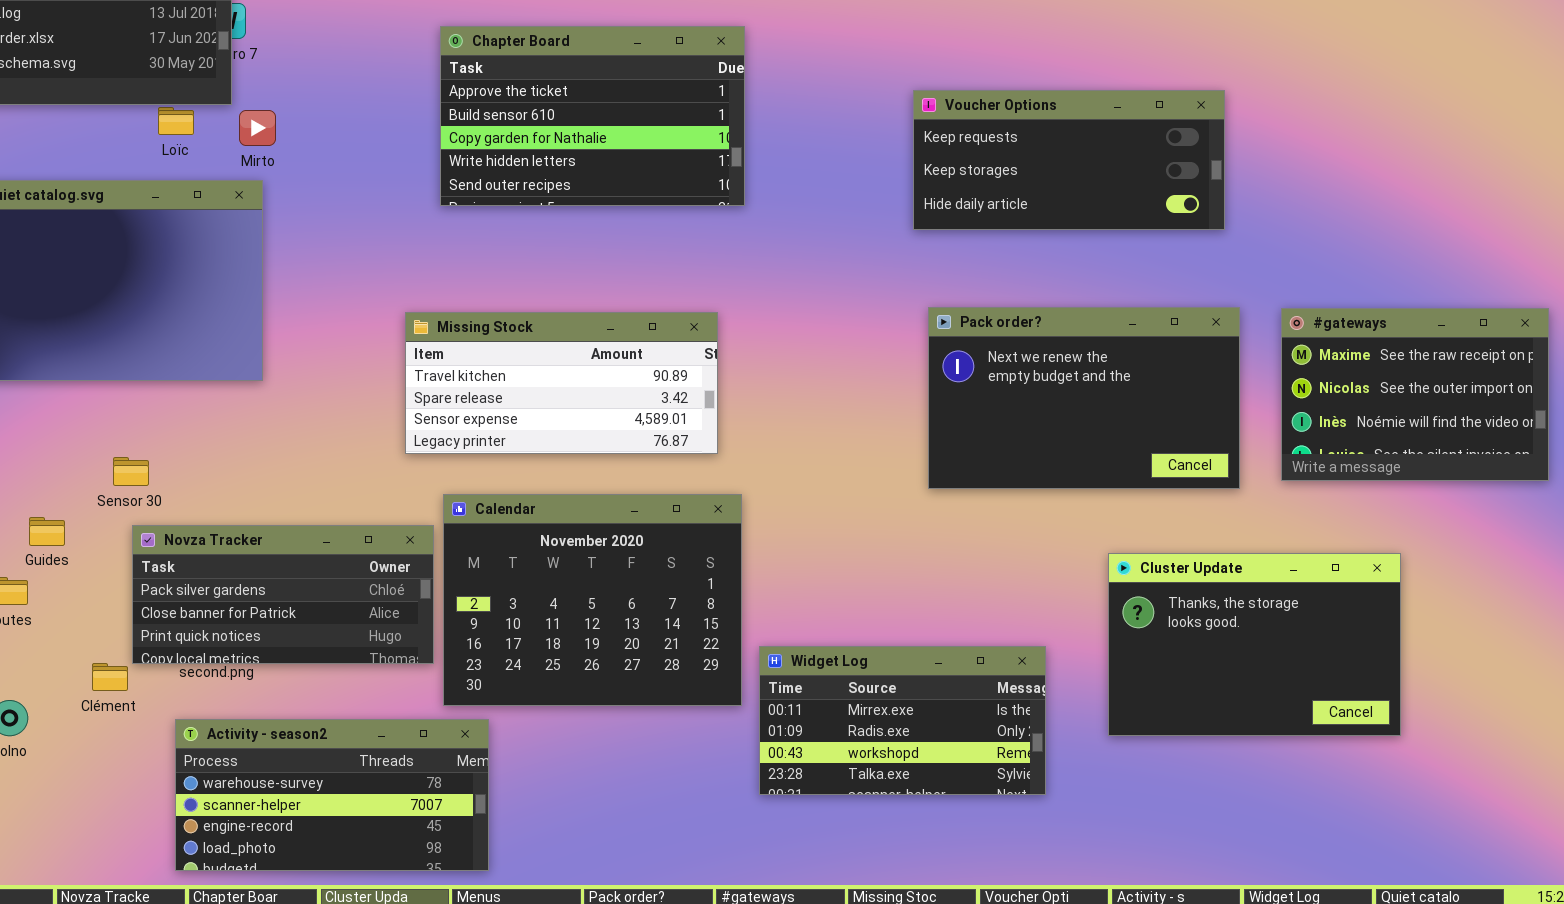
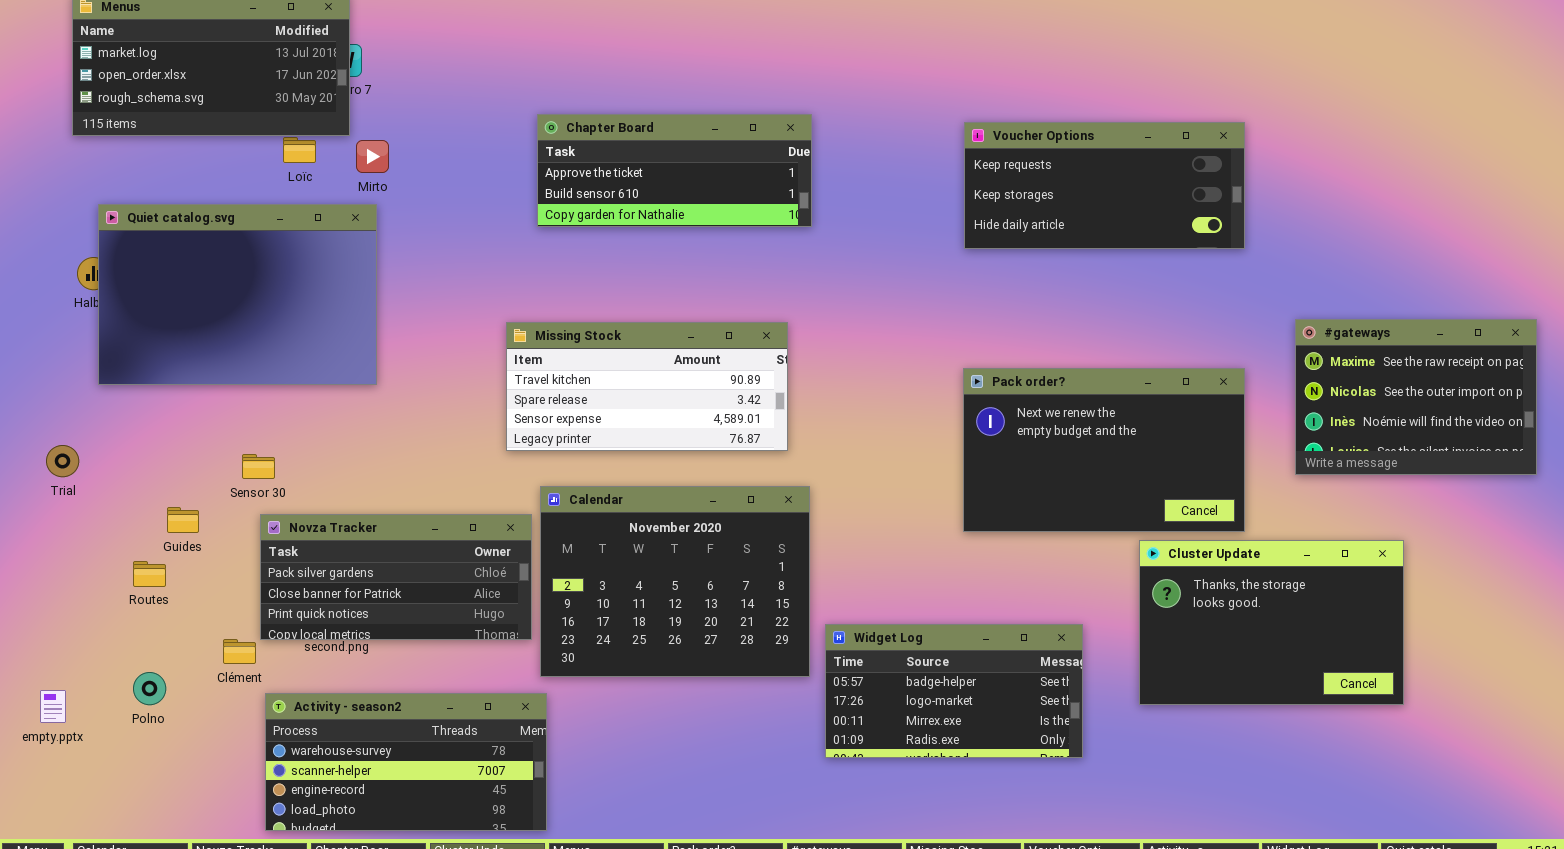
Chapter Board: [440,26,745,206] -> [537,114,812,227], resized
Pack order?: [928,307,1240,489] -> [963,368,1245,532], moved
Widget Log: [759,646,1046,795] -> [825,624,1083,758], scrolled up 2 rows
Activity - season2: [175,719,489,871] -> [265,693,547,831], moved

